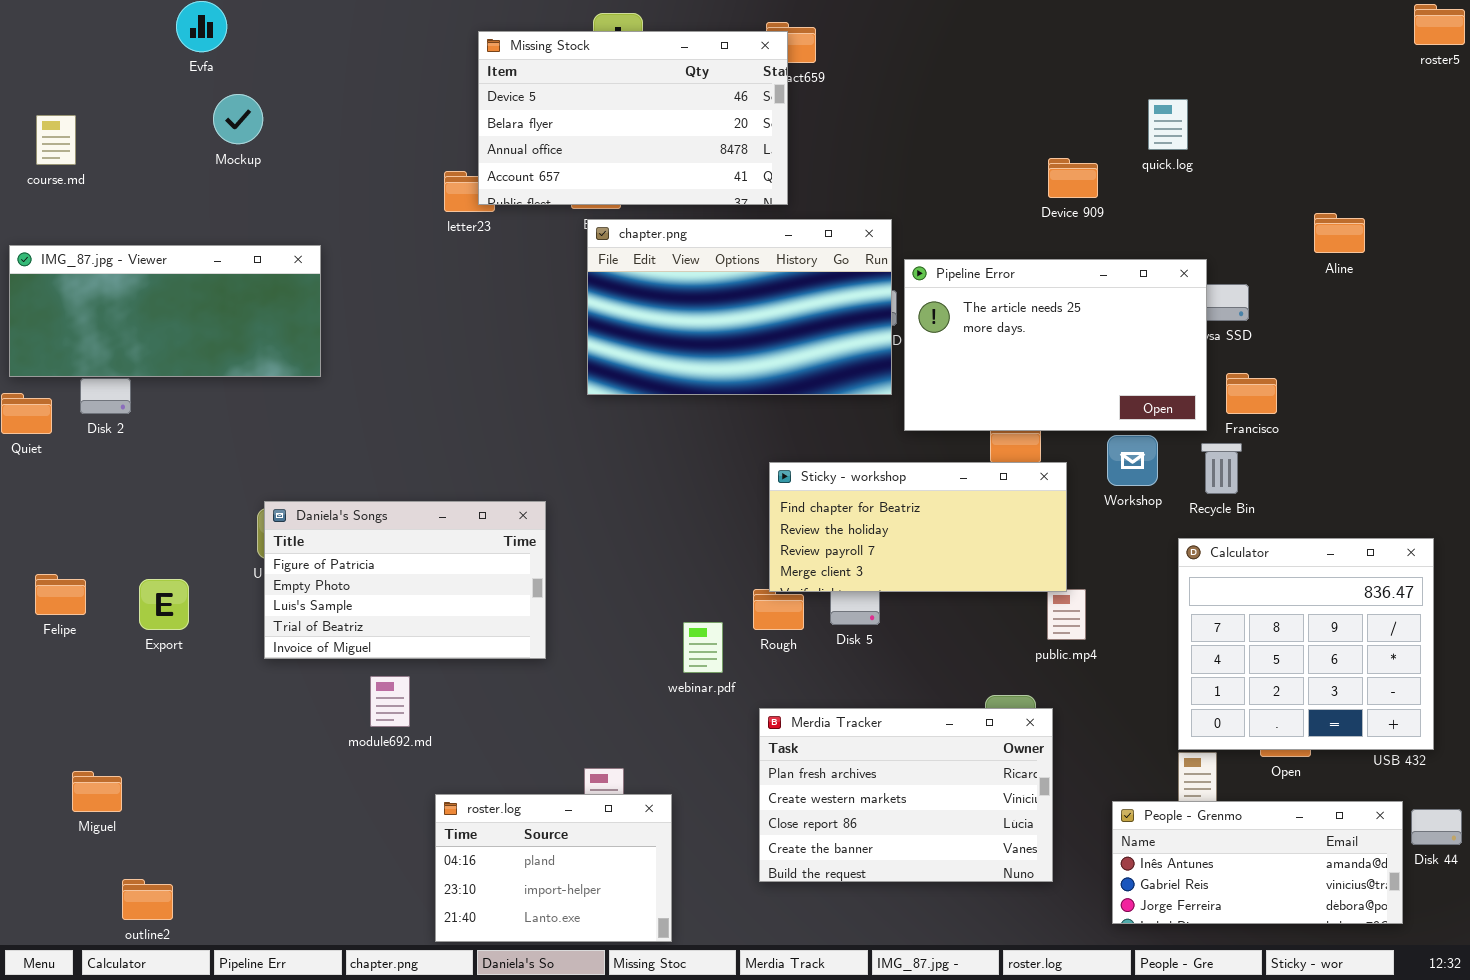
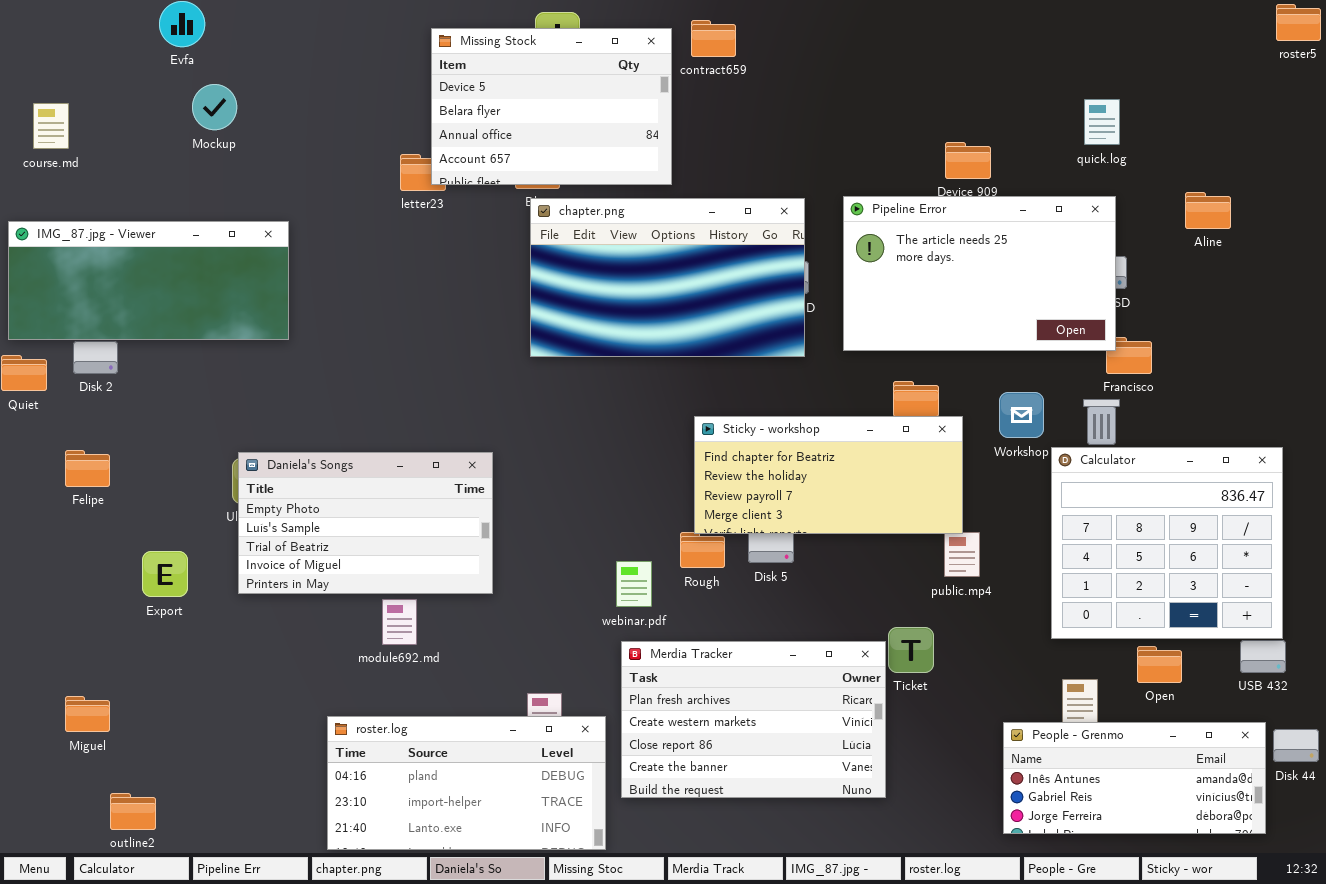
Missing Stock: [478,31,788,205] -> [431,28,672,185], resized
quick.log: [1148,99,1188,150] -> [1084,99,1120,145], moved
Pipeline Error: [904,259,1207,431] -> [843,196,1116,351], moved
Daniela's Songs: [264,501,546,659] -> [238,452,493,594], scrolled down 1 row
Calculator: [1178,538,1434,750] -> [1051,447,1283,639], moved
Felipe: [35,574,86,615] -> [65,450,110,487], moved
Export: [139,579,189,630] -> [142,551,188,597], moved
module692.md: [370,676,410,727] -> [382,599,417,645], moved
Merdia Tracker: [759,708,1053,882] -> [621,641,886,798], moved
roster.log: [435,794,672,942] -> [327,716,606,850], resized

